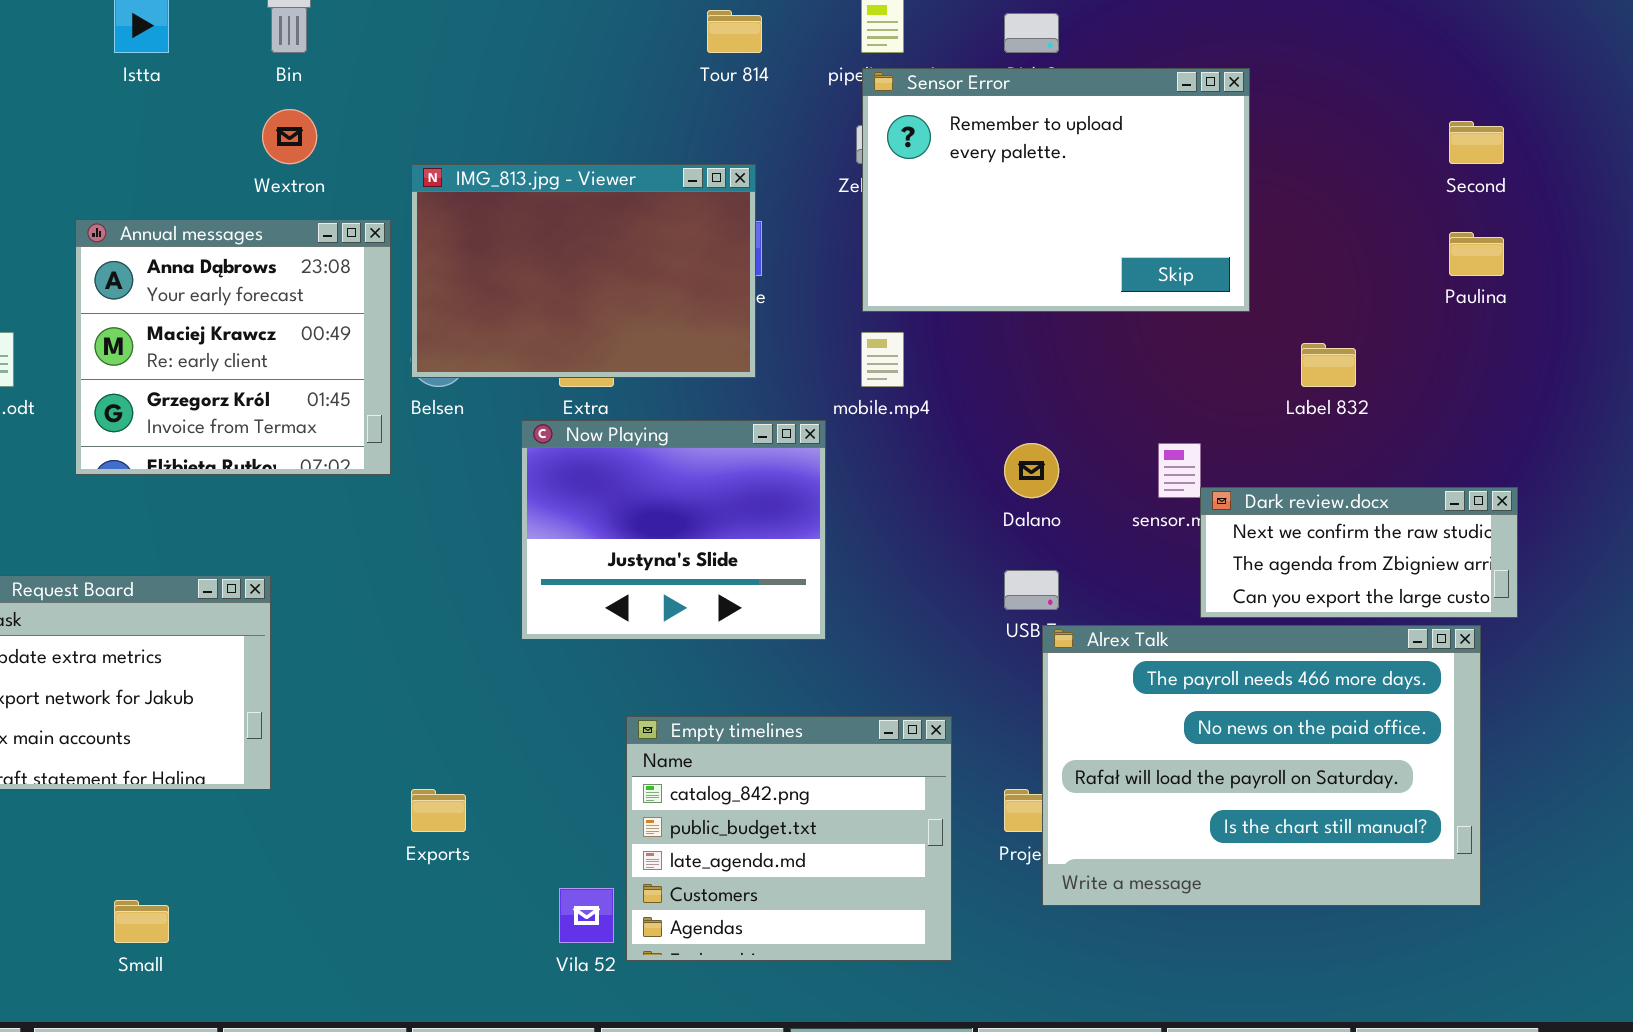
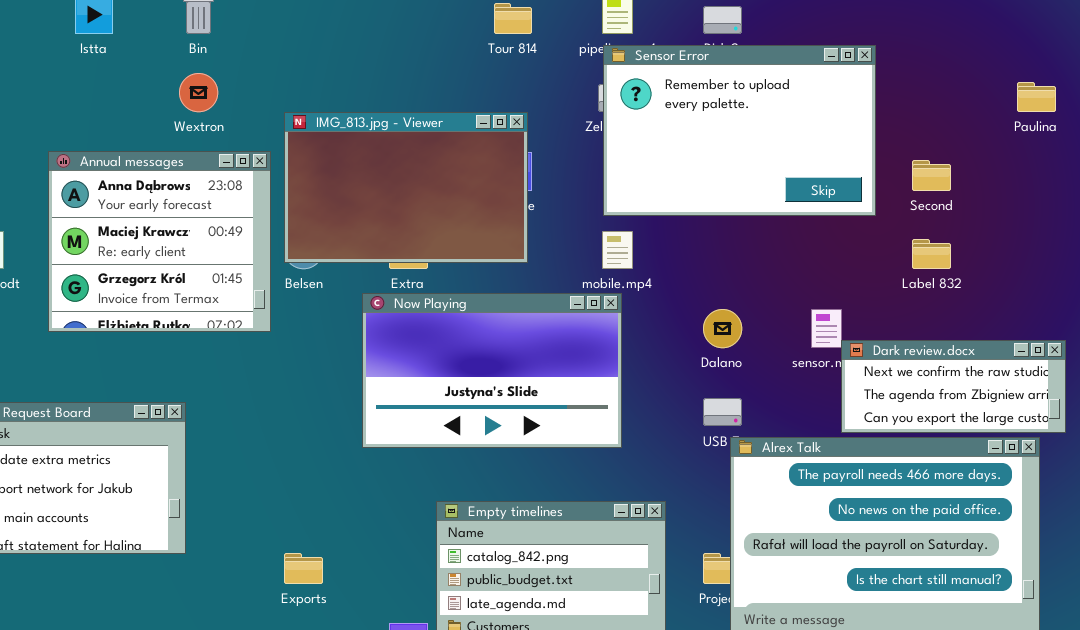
Second: [1449,121,1504,164] -> [912,160,951,191], moved
Paulina: [1449,232,1504,276] -> [1017,82,1056,112], moved
Now Playing: [521,420,826,640] -> [362,293,622,448], resized

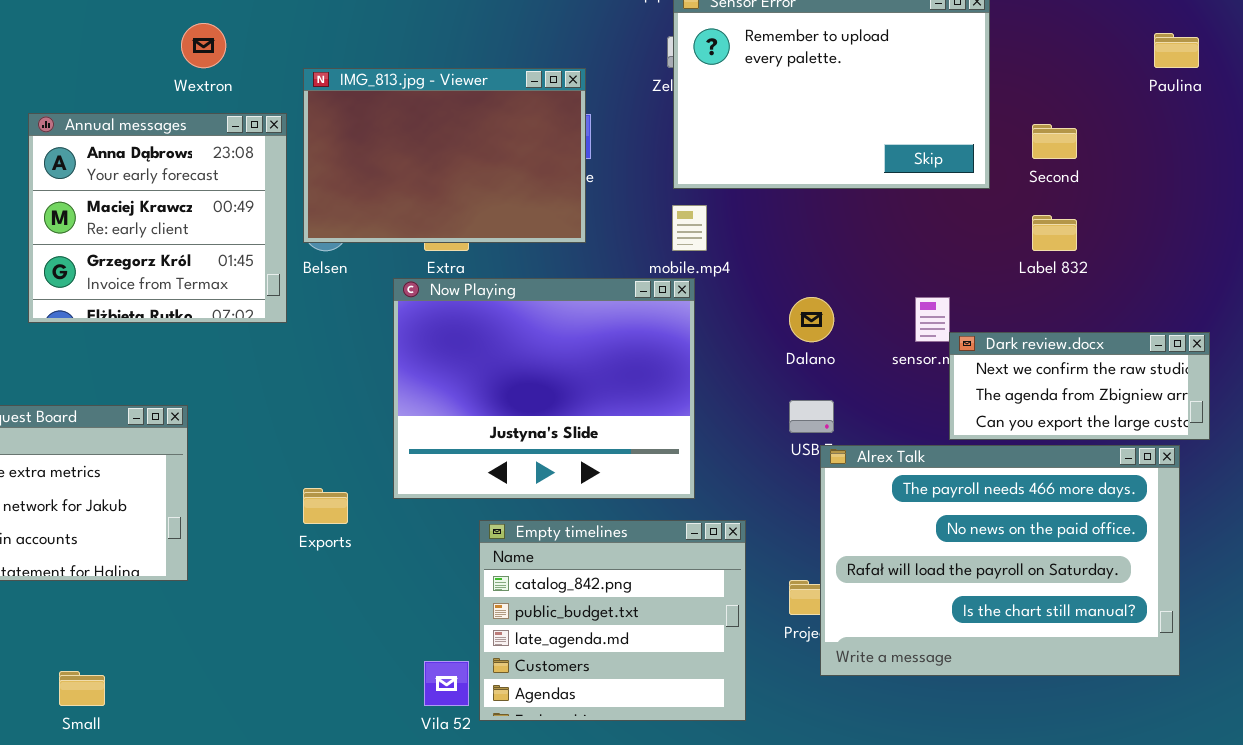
Now Playing: [362,293,622,448] -> [393,278,695,499], resized
Exports: [284,553,323,584] -> [303,488,348,524], moved

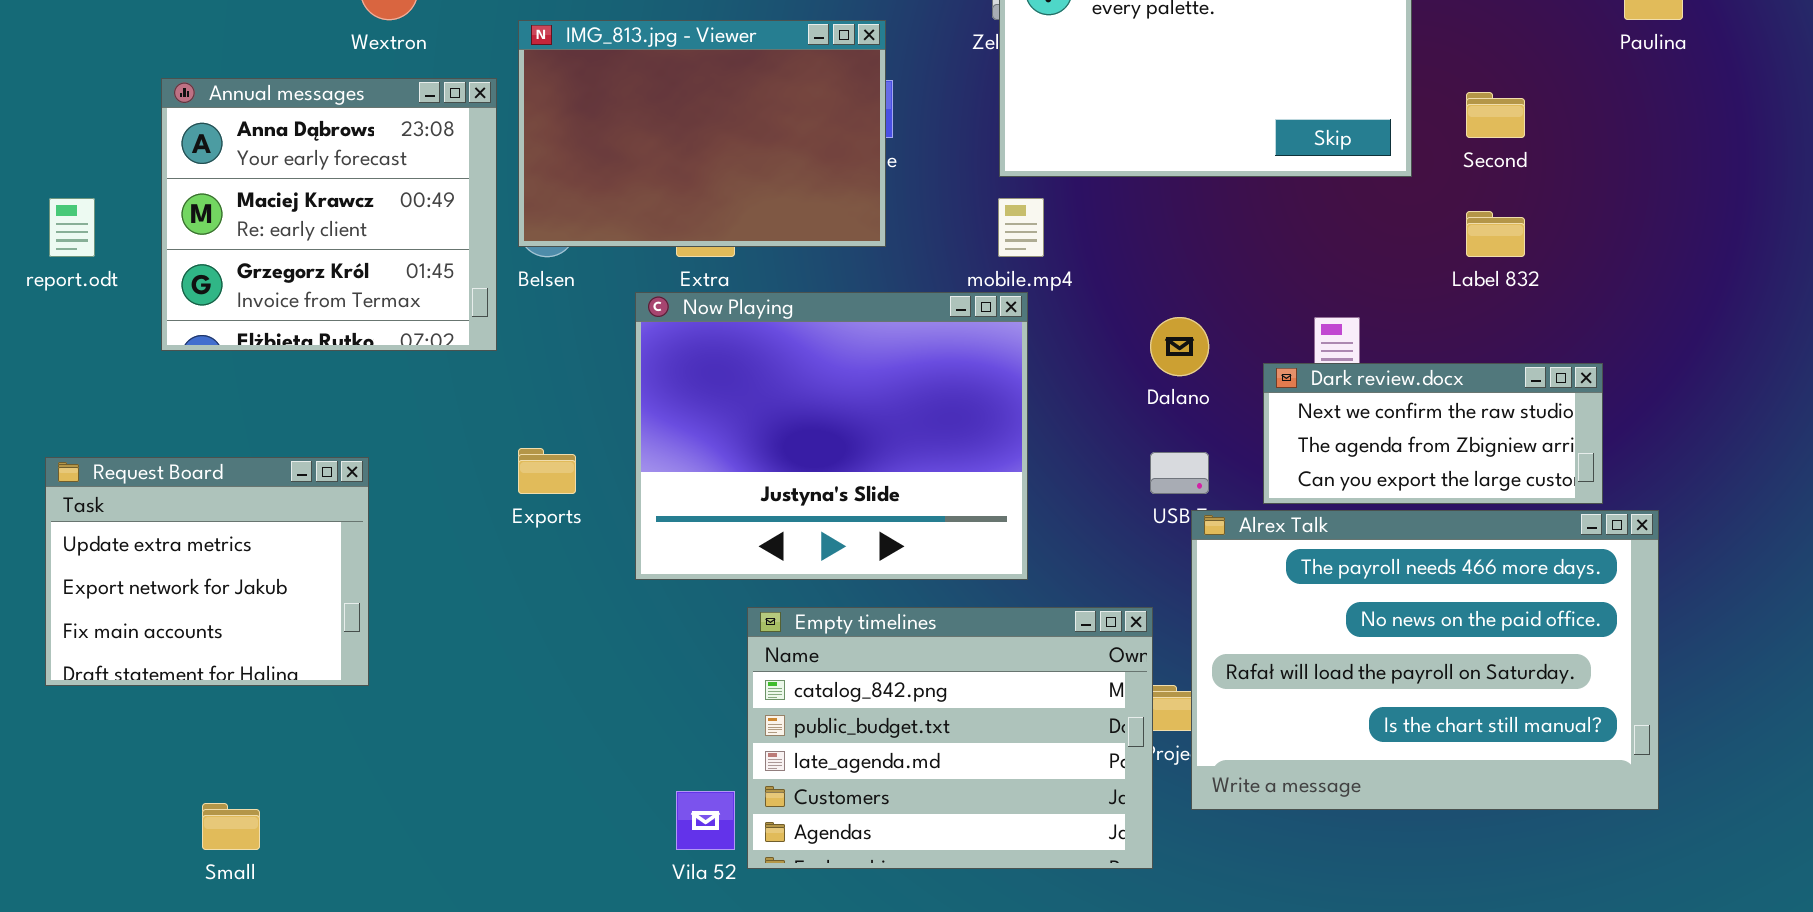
Dark review.docx: [949,332,1210,440] -> [1263,363,1603,504], moved
Exports: [303,488,348,524] -> [518,448,576,494], moved
Empty timelines: [479,520,746,721] -> [747,607,1153,869], resized

